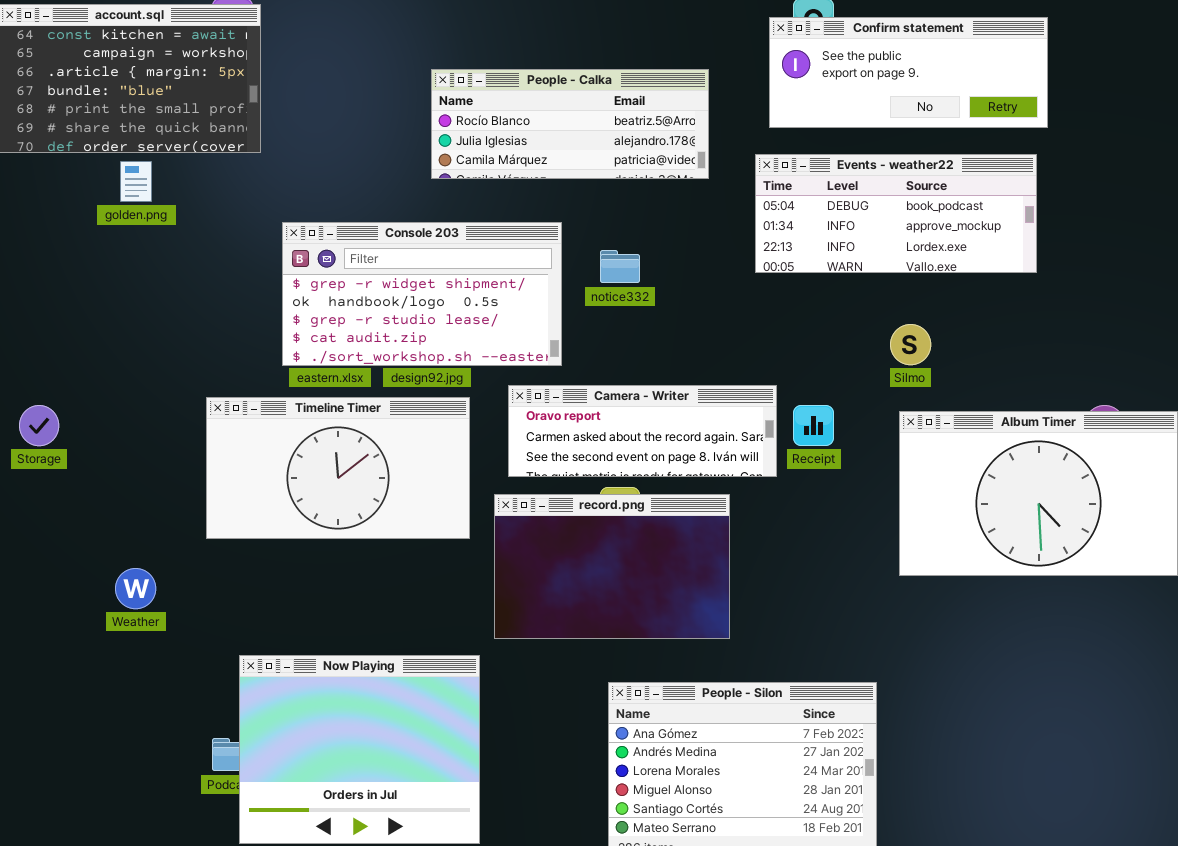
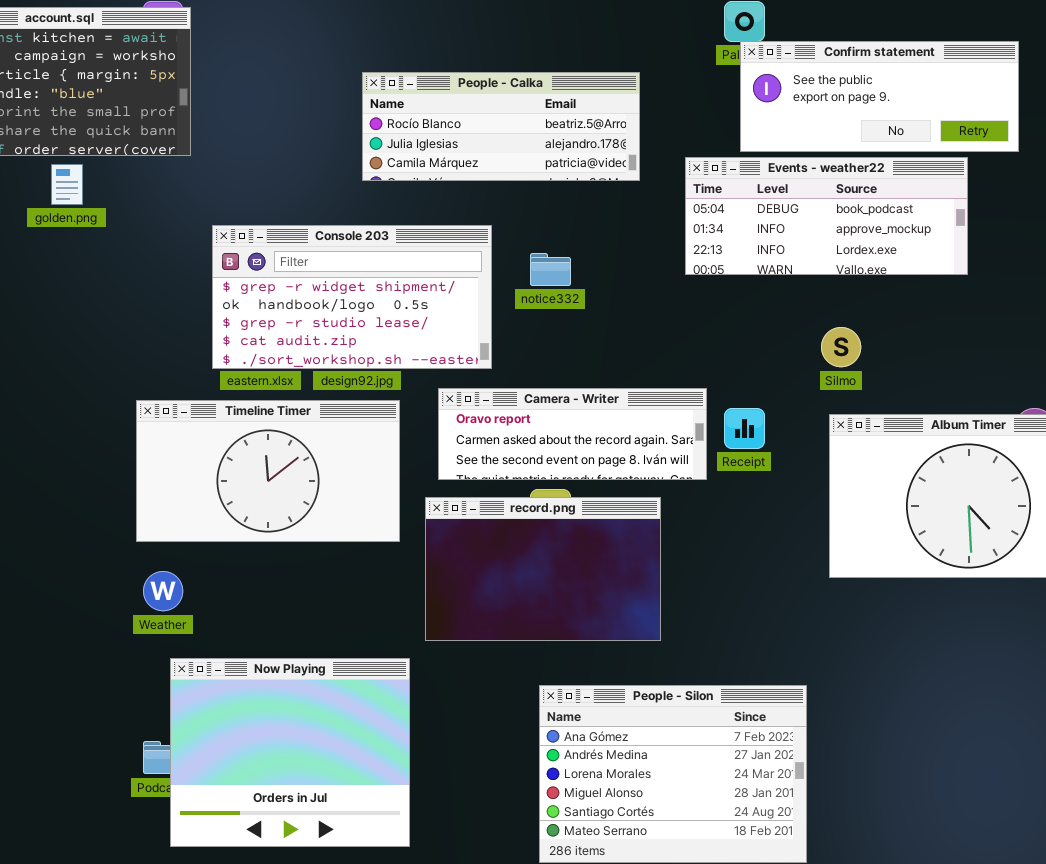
Confirm statement: [769,17,1048,128] -> [740,41,1019,152], moved
Weather: [115,568,156,609] -> [143,571,183,611], moved

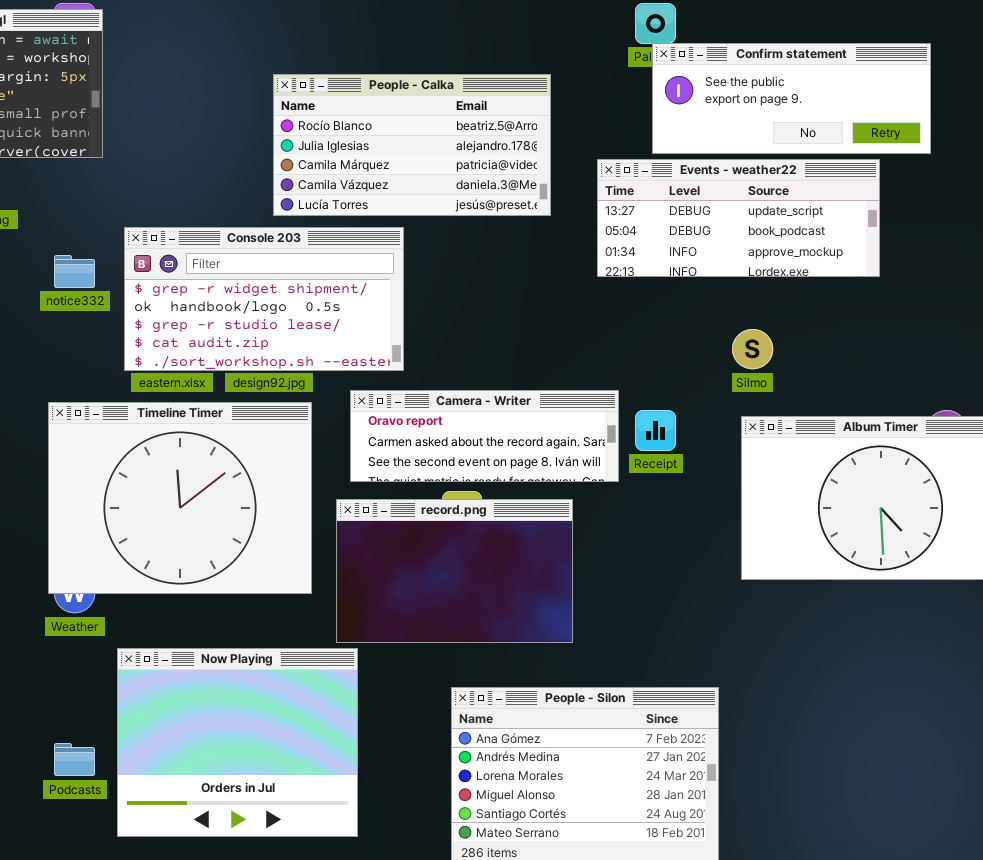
People - Calka: [362,72,640,181] -> [273,74,551,216], resized
Events - weather22: [685,157,968,275] -> [597,159,880,277], scrolled up 1 row
notice332: [530,253,571,286] -> [54,255,95,288], moved
Timeline Timer: [136,400,400,542] -> [48,402,312,594], resized
Now Playing: [170,658,410,847] -> [117,648,358,837], moved

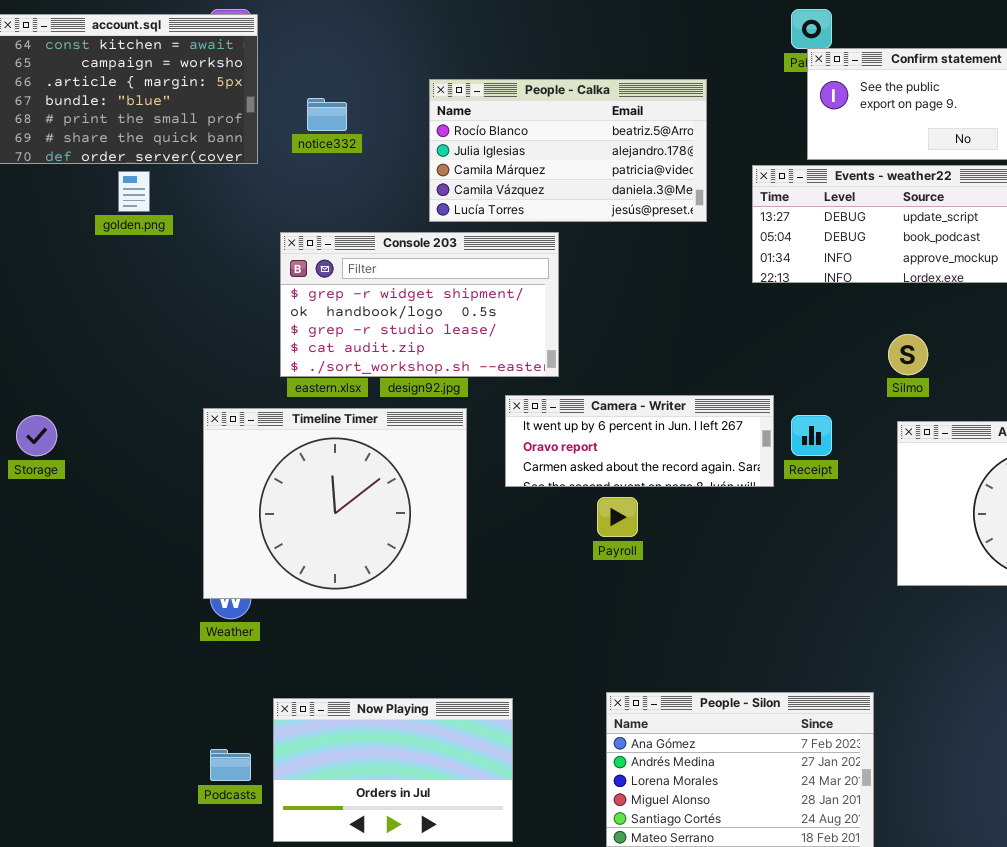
notice332: [54,255,95,288] -> [307,98,347,131], moved
Camera - Writer: [350,390,619,482] -> [505,395,774,487], scrolled up 1 row
record.png: [336,499,573,643] -> none, closed
Now Playing: [117,648,358,837] -> [273,698,513,842], resized

